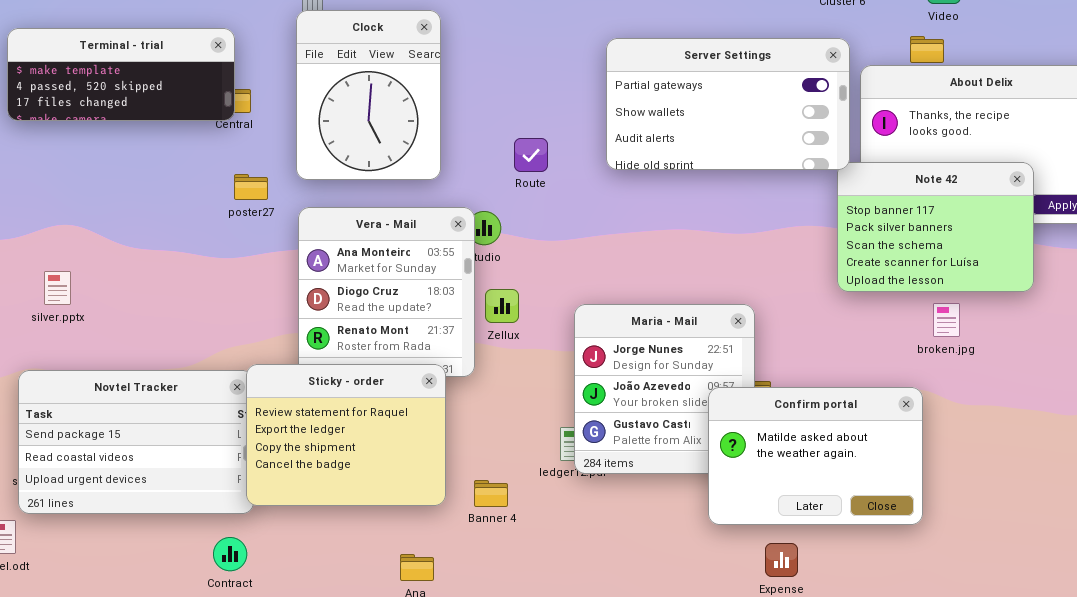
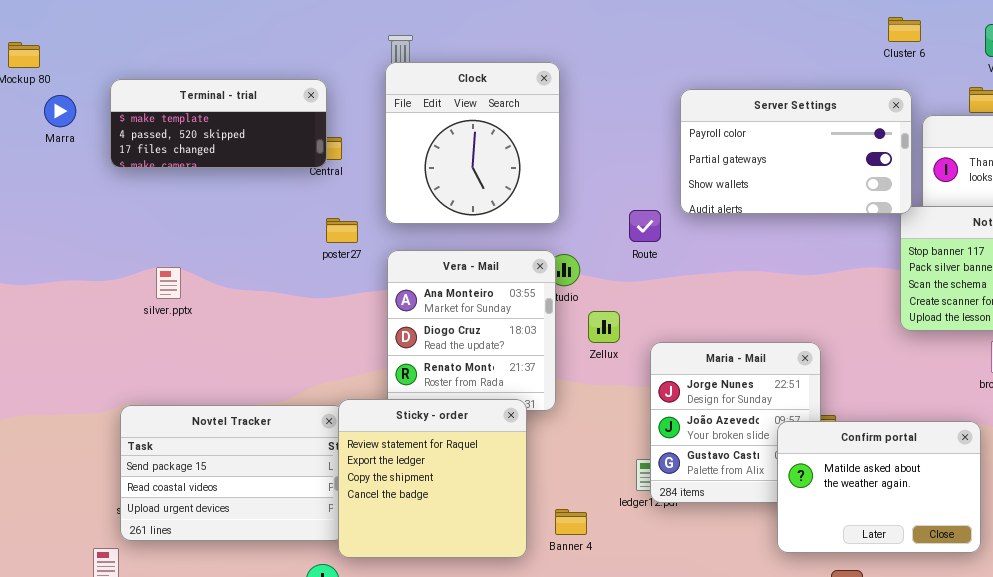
Clock: [296,10,441,180] -> [385,62,560,224], resized
Server Settings: [606,38,850,170] -> [680,89,912,214], scrolled up 1 row
Route: [514,138,548,172] -> [629,210,661,242], moved
silver.pptx: [44,271,71,305] -> [156,267,181,299], moved
Zellux: [485,289,519,323] -> [588,311,620,343], moved
Sticky - order: [246,364,446,506] -> [338,399,527,558], resized

